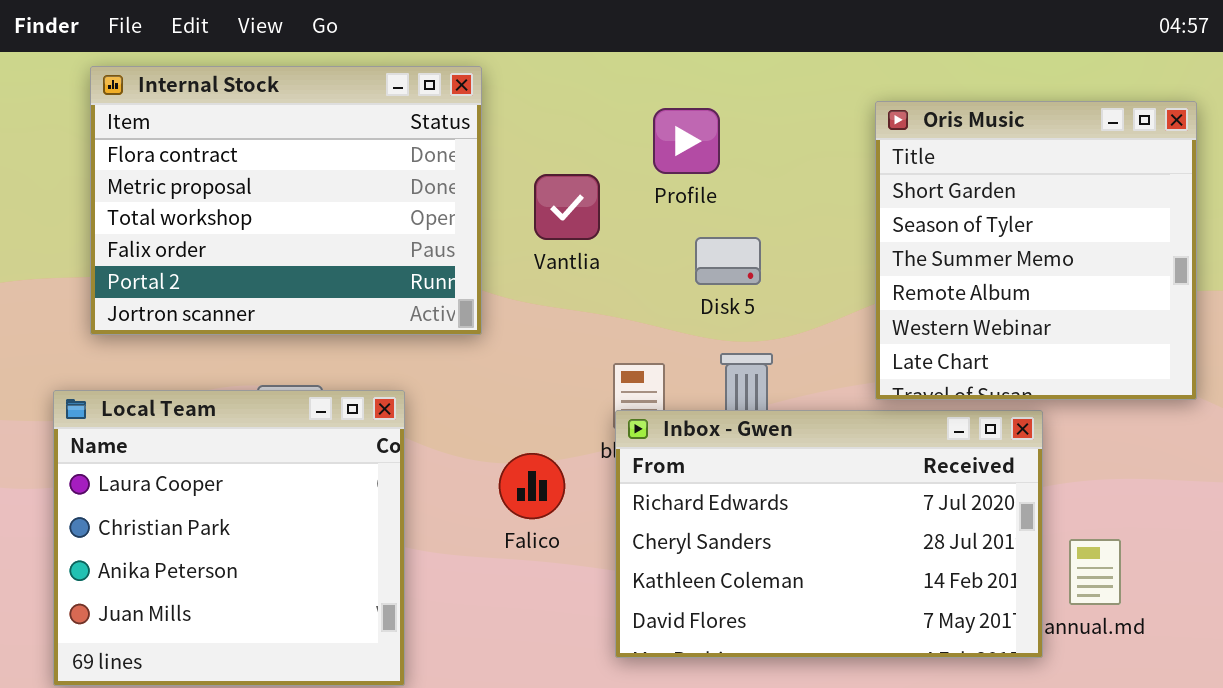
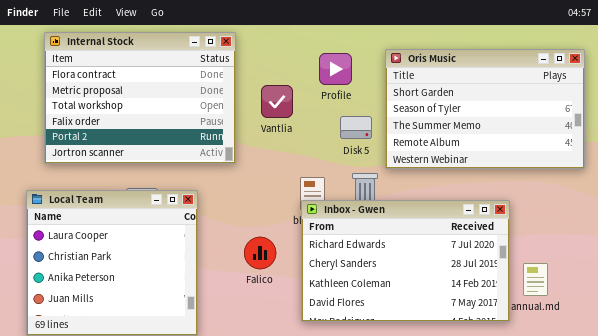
Oris Music: [875,101,1197,400] -> [385,49,585,169], resized
Falico: [499,453,565,519] -> [244,237,276,269], moved

